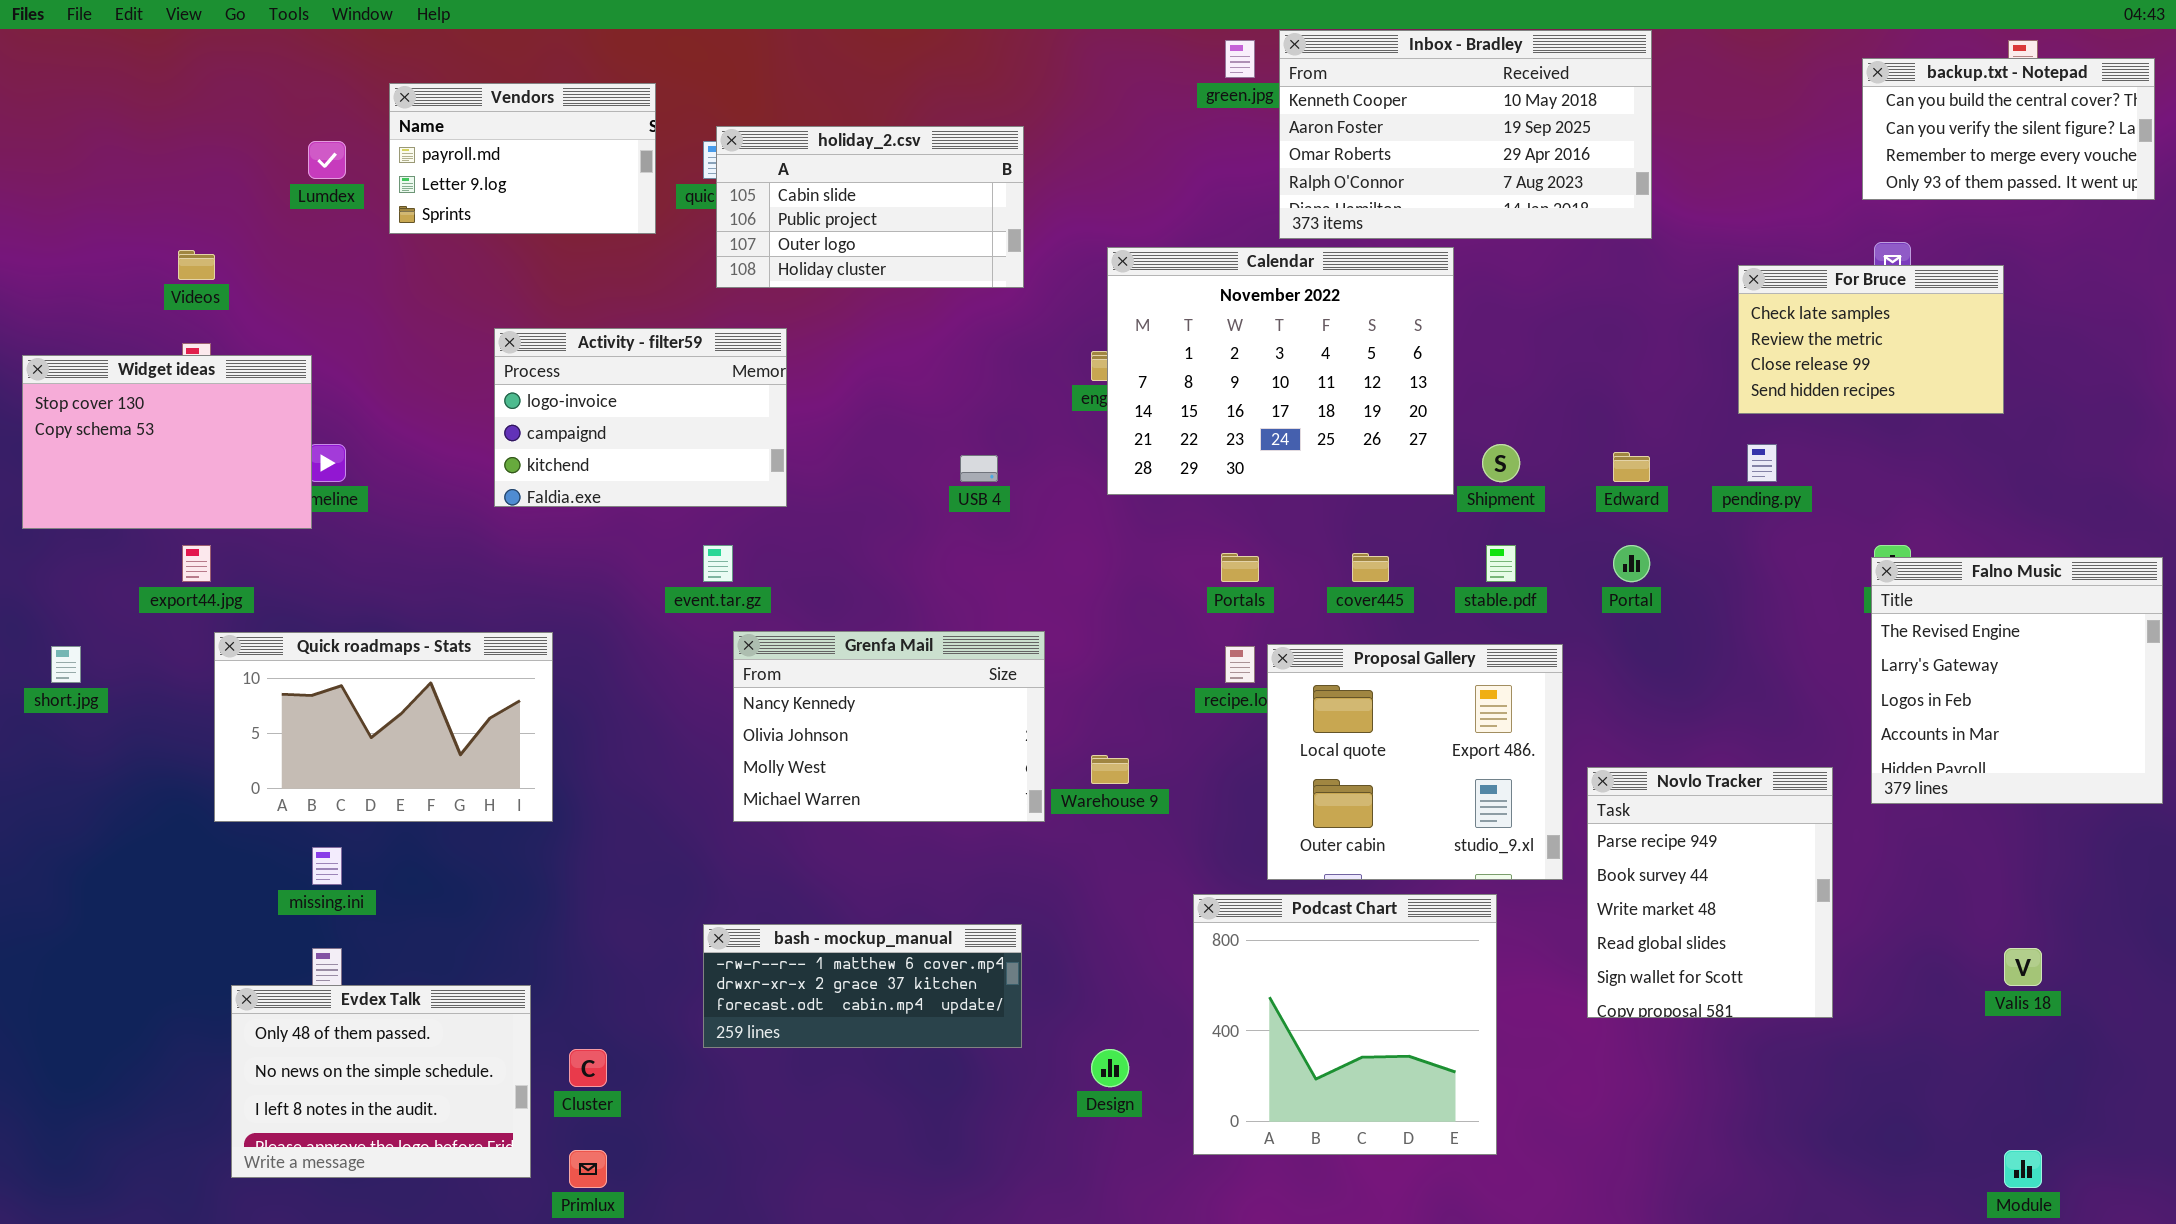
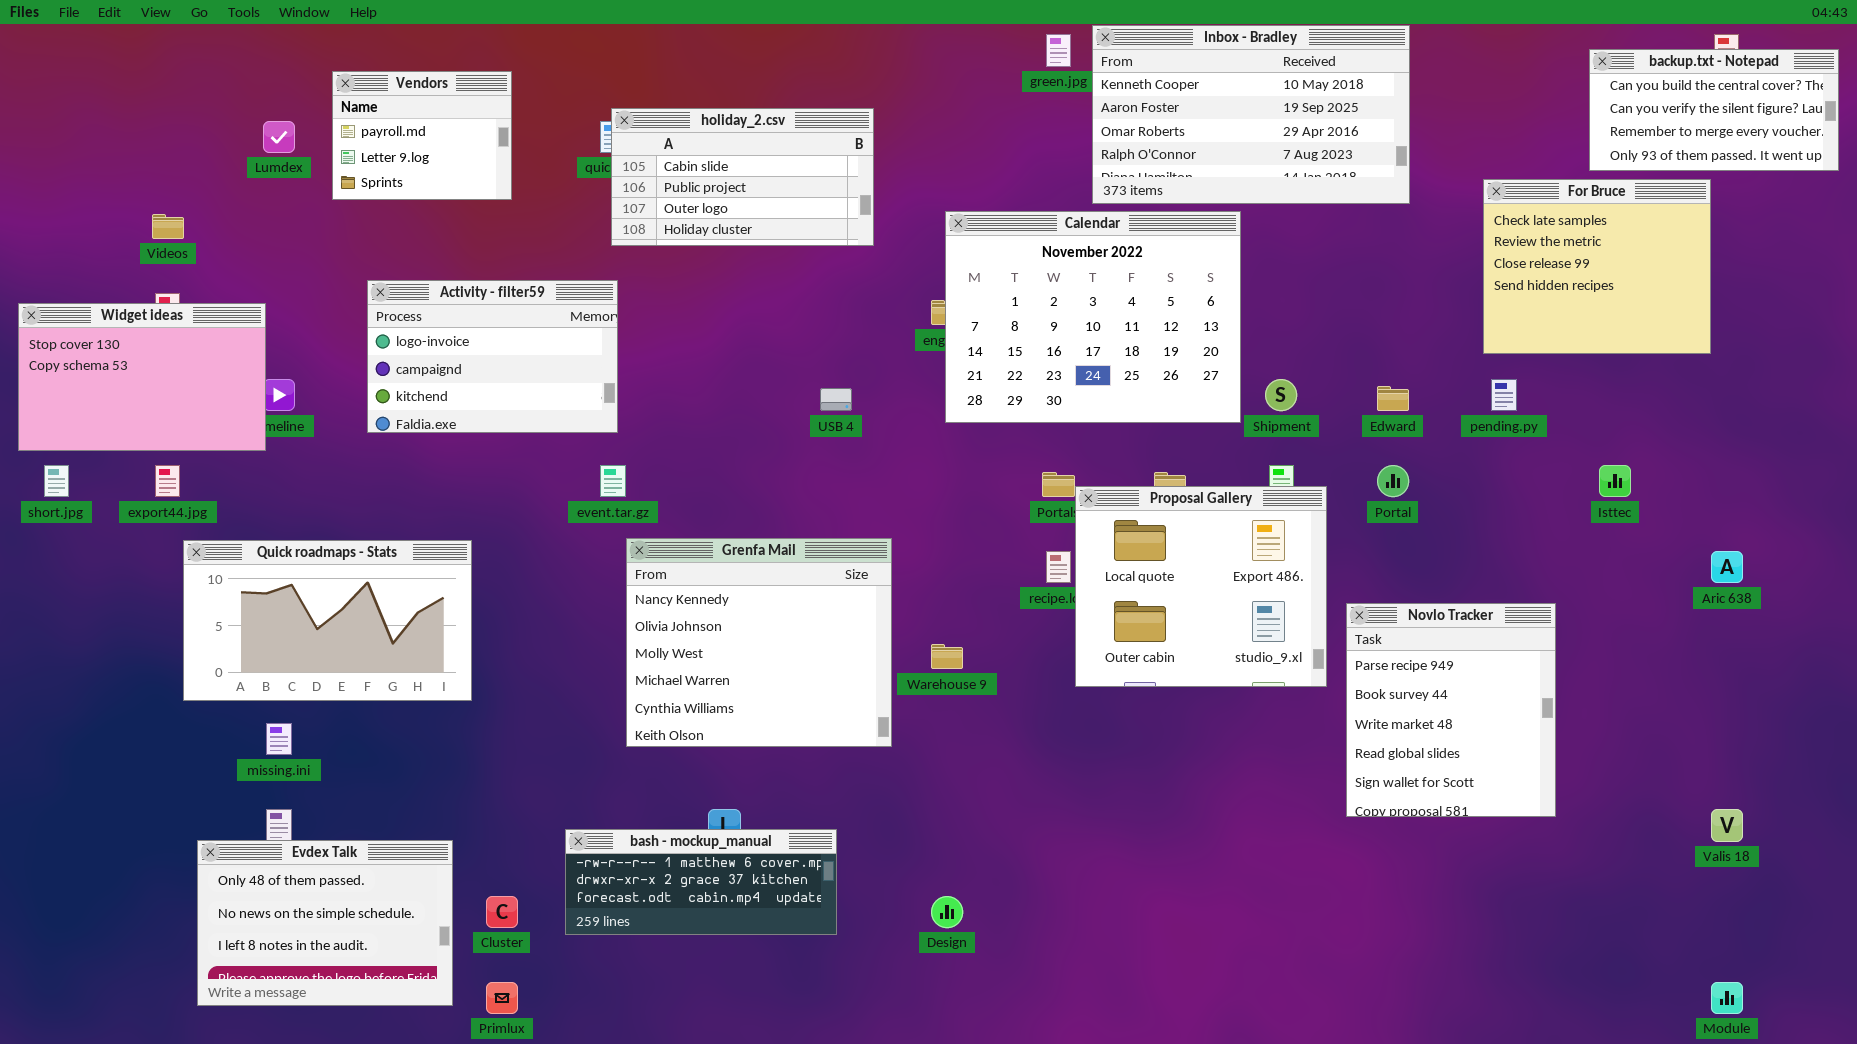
Vendors: [389,83,656,234] -> [332,71,512,200], resized
For Bruce: [1738,265,2004,414] -> [1483,179,1711,354], resized
Activity - filter59: [494,328,787,507] -> [367,280,618,433], moved
Falno Music: [1871,557,2163,804] -> none, closed
Grenfa Mail: [733,631,1045,822] -> [626,538,892,747], resized
Proposal Gallery: [1267,644,1563,880] -> [1075,486,1327,687], moved
short.jpg: [51,646,81,683] -> [44,465,69,497], moved
Novlo Tracker: [1587,767,1833,1018] -> [1346,603,1556,817], moved
Podcast Chart: [1193,894,1497,1155] -> none, closed
bash - mockup_manual: [703,924,1022,1048] -> [565,829,837,935], moved

